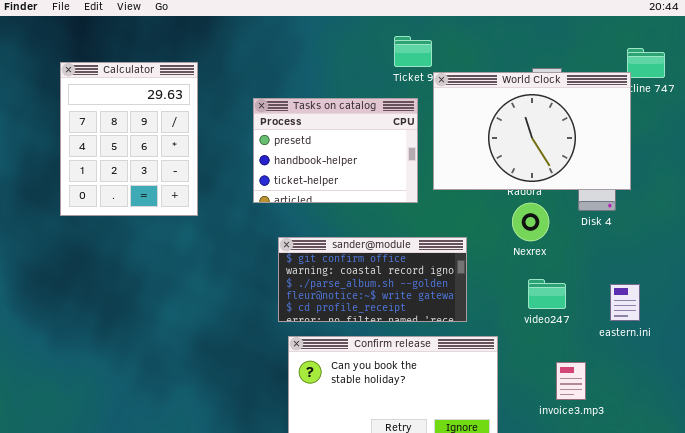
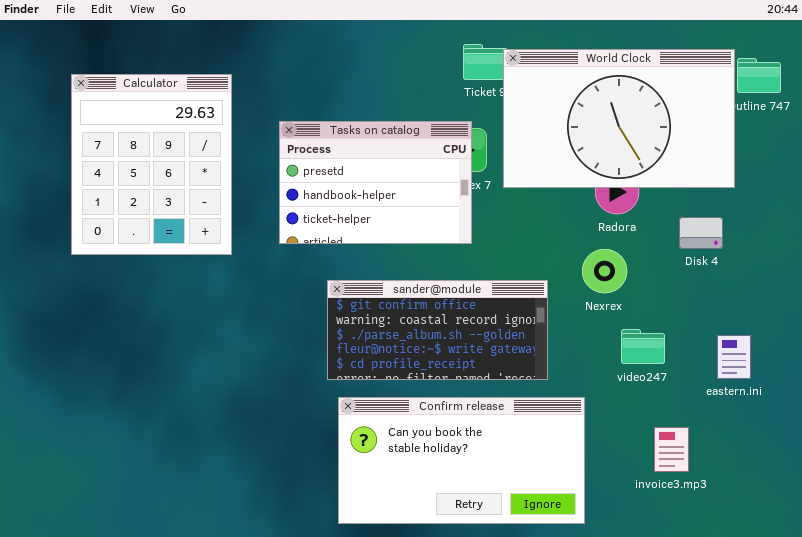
World Clock: [433,72,631,190] -> [503,49,735,188], moved
Tasks on catalog: [253,98,418,203] -> [279,121,472,244], moved
Nexrex: [512,203,549,241] -> [582,249,627,293], moved

